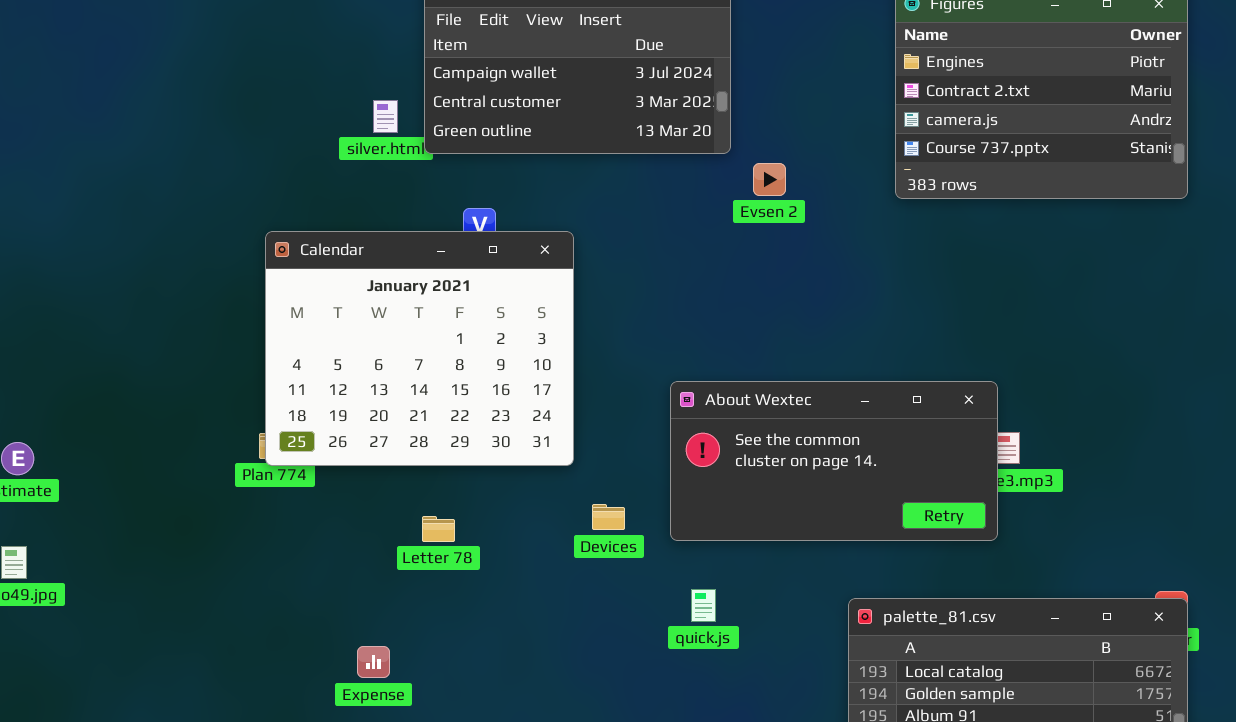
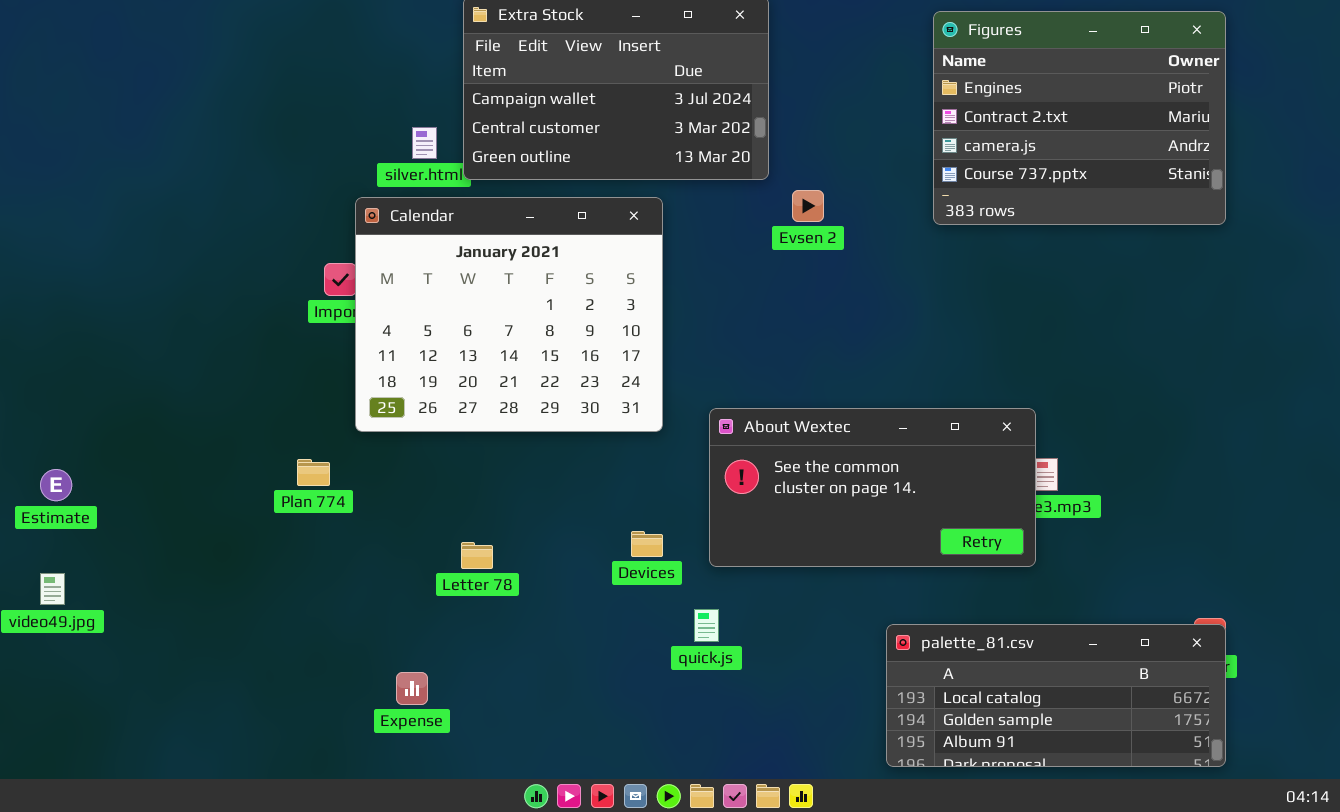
Calendar: [265,231,574,466] -> [355,197,663,432], moved
quick.js: [691,589,716,622] -> [694,609,719,642], moved

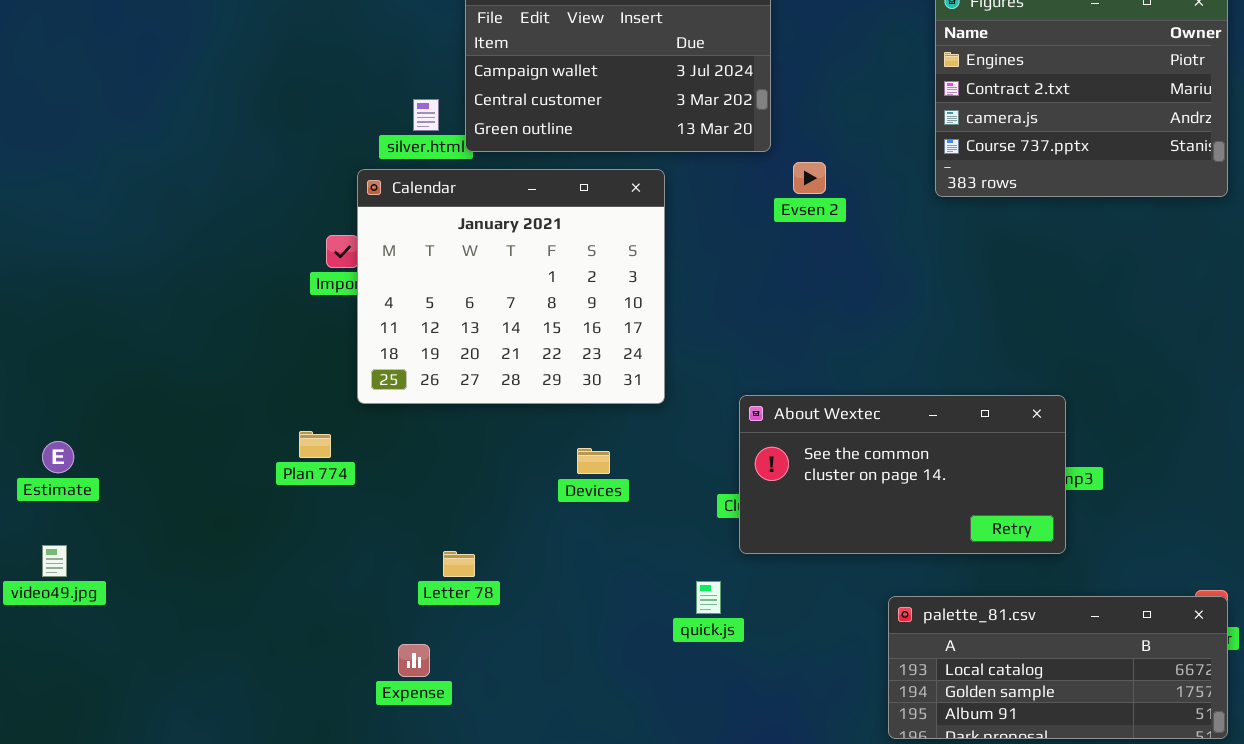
About Wextec: [709,408,1036,567] -> [739,395,1066,554], moved
Devices: [631,531,663,557] -> [577,448,610,474], moved
Letter 78: [461,542,493,569] -> [443,551,475,577], moved

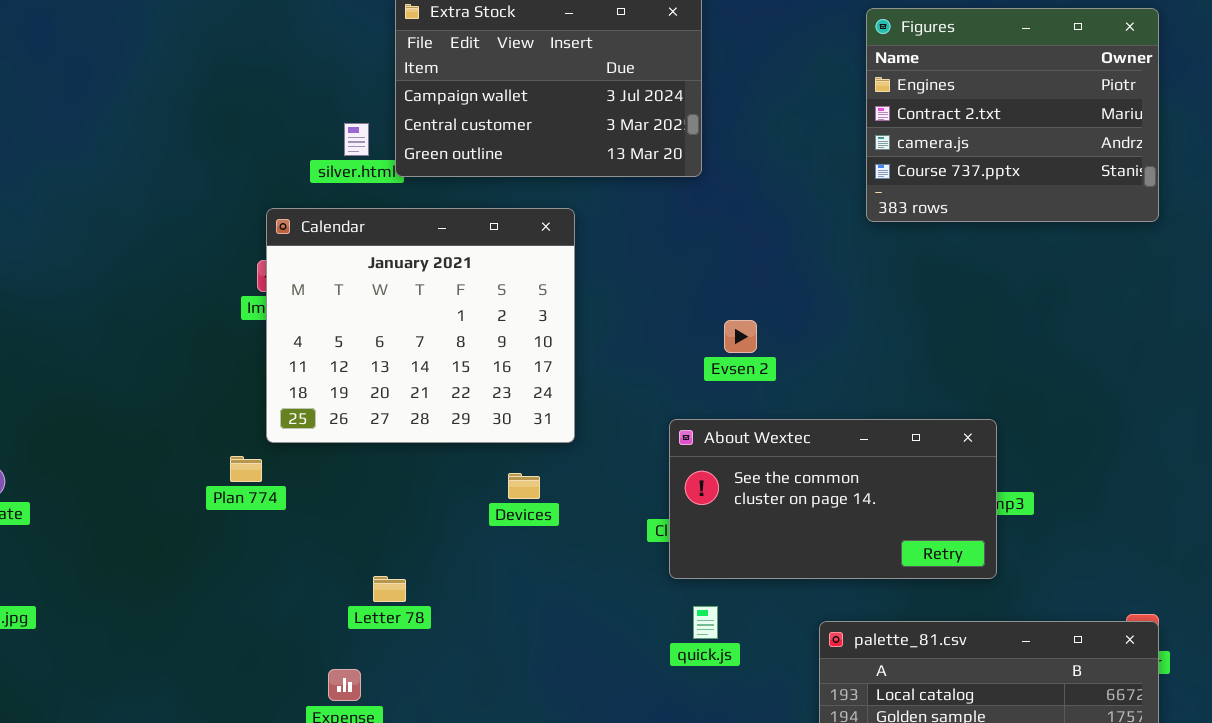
Evsen 2: [793,162,826,194] -> [724,320,757,353], moved
Calendar: [357,169,665,404] -> [266,208,575,443], moved
quick.js: [696,581,721,614] -> [693,606,718,639], moved

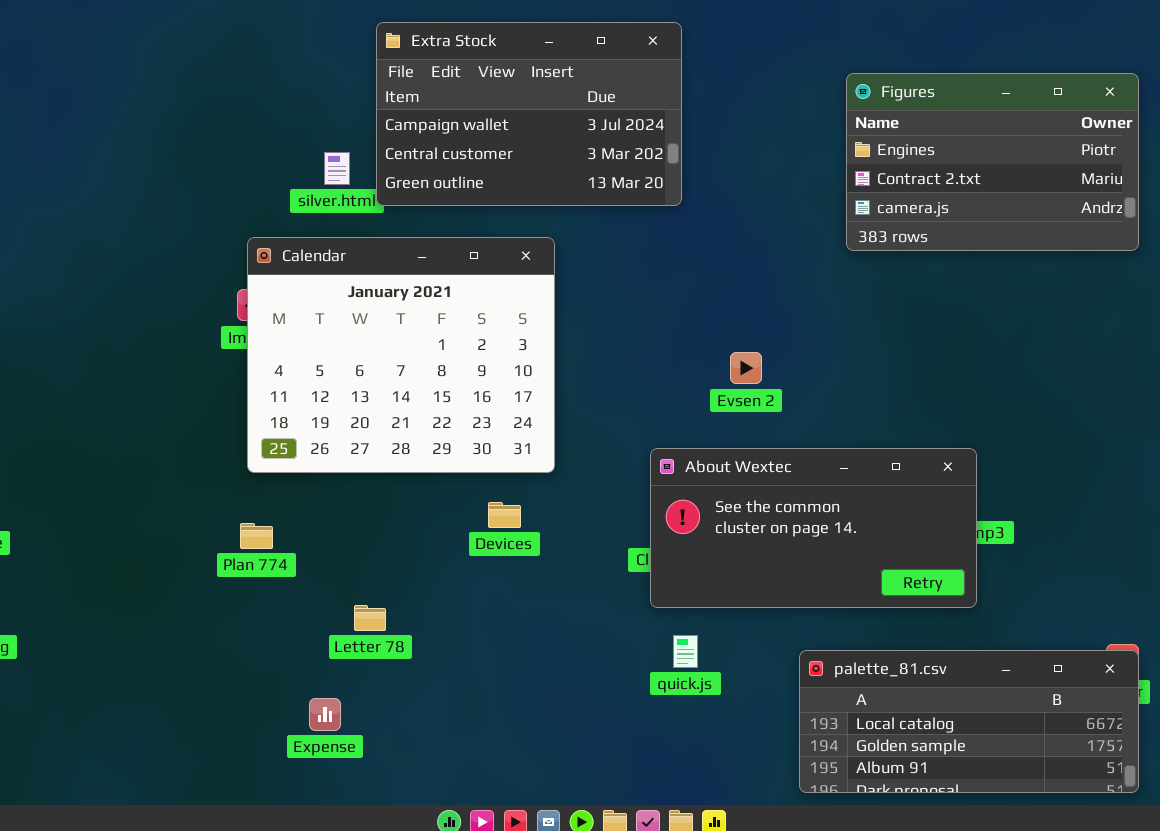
Figures: [866,8,1159,222] -> [846,73,1139,251], resized
Evsen 2: [724,320,757,353] -> [730,352,762,384], moved
Plan 774: [230,456,262,482] -> [240,523,273,549], moved

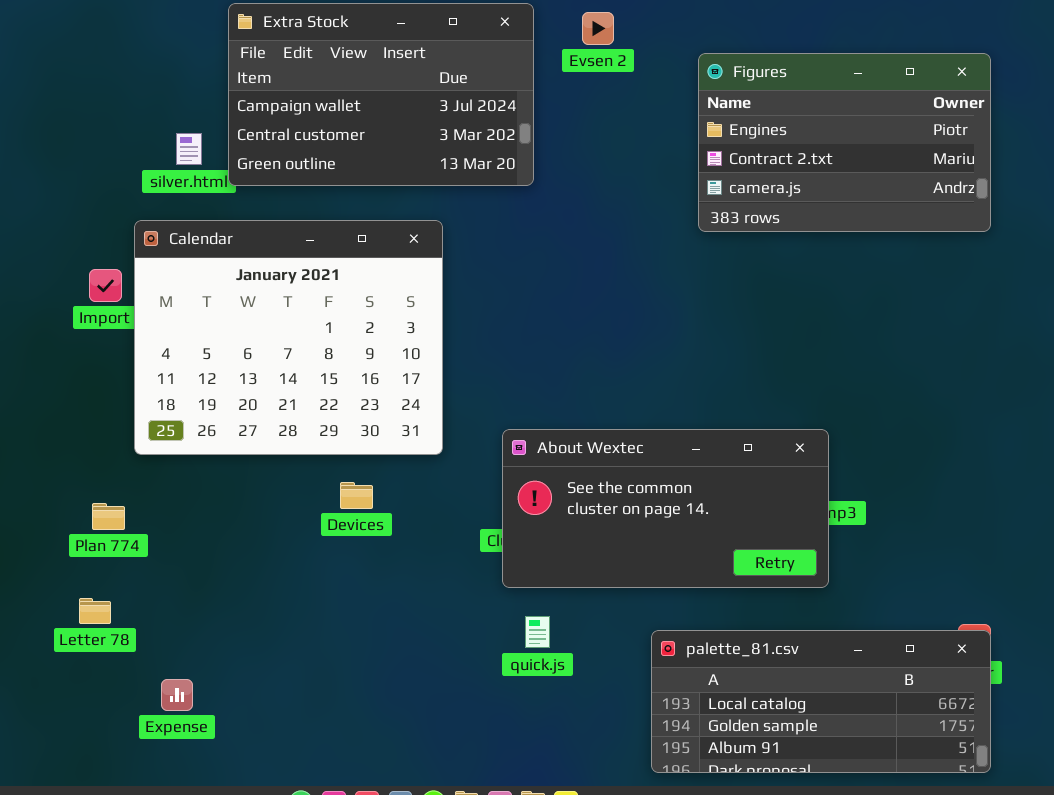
Calendar: [247,237,555,473] -> [134,220,443,455], moved
Evsen 2: [730,352,762,384] -> [582,12,614,45], moved
Letter 78: [354,605,386,631] -> [79,598,111,624], moved

